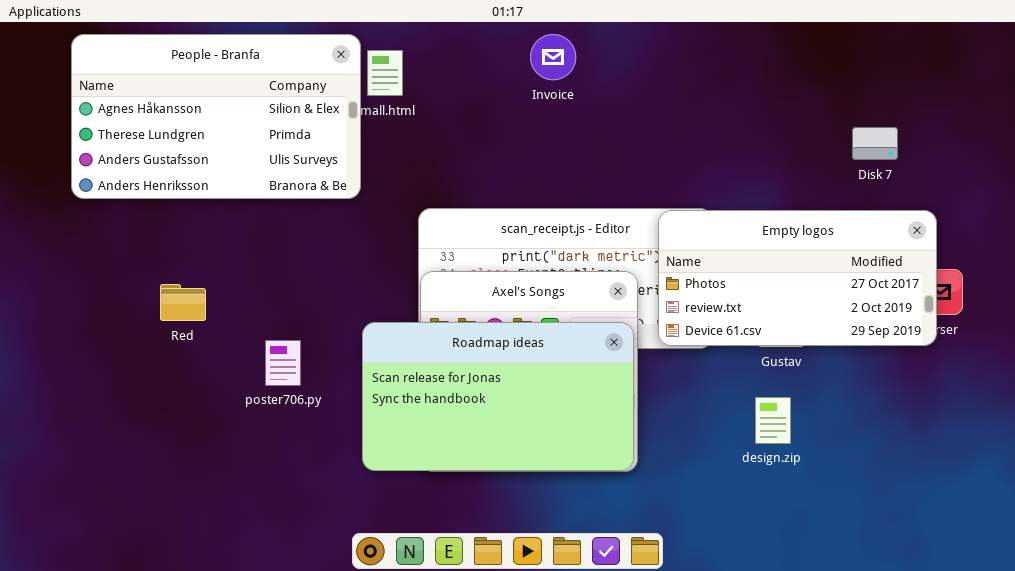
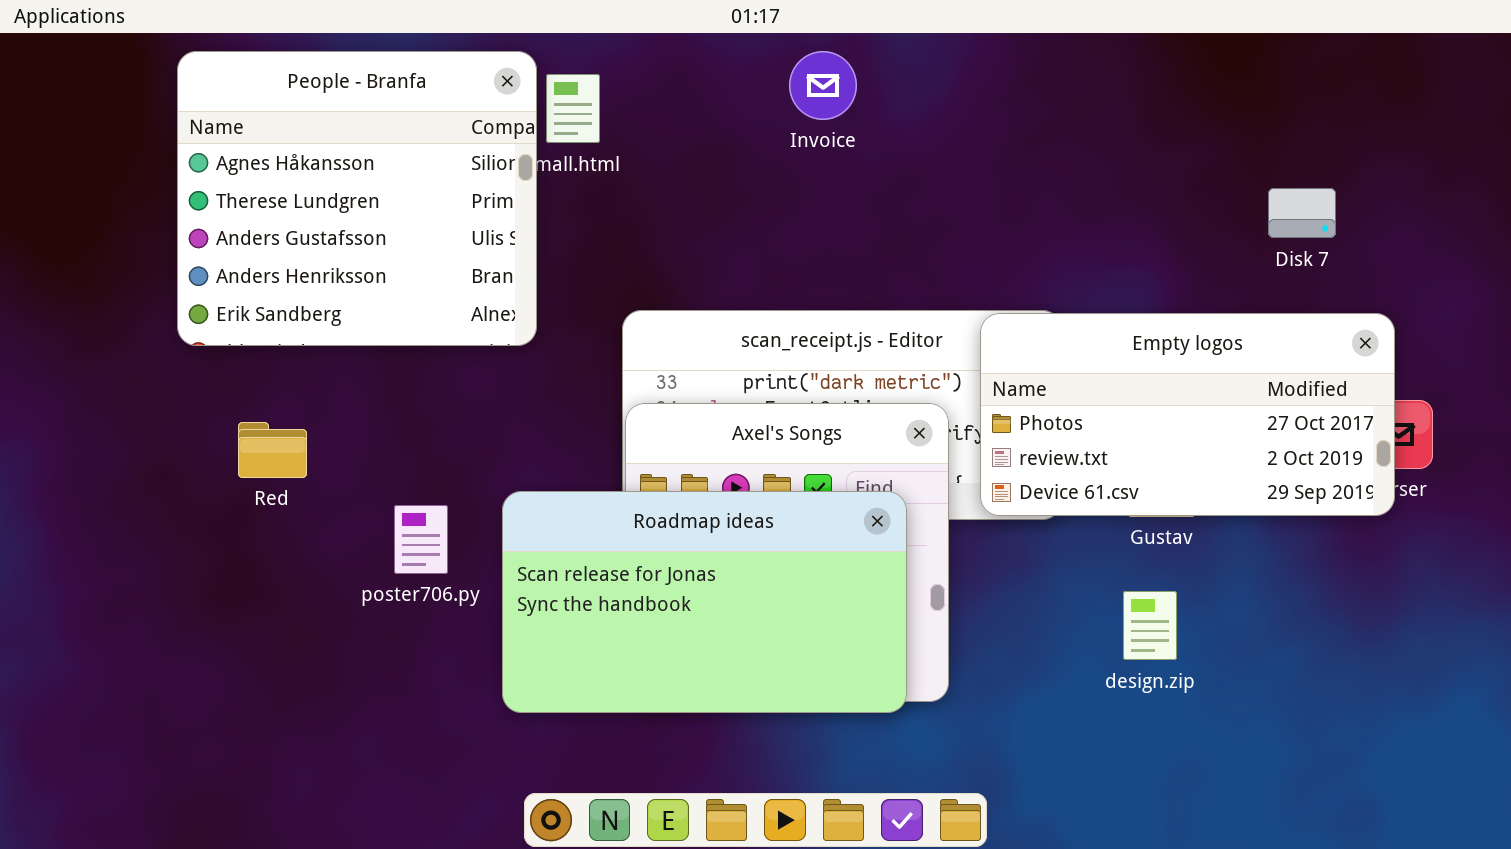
People - Branfa: [71,34,361,199] -> [177,51,537,346], resized
Roadmap ideas: [362,322,634,471] -> [502,491,907,713], moved

